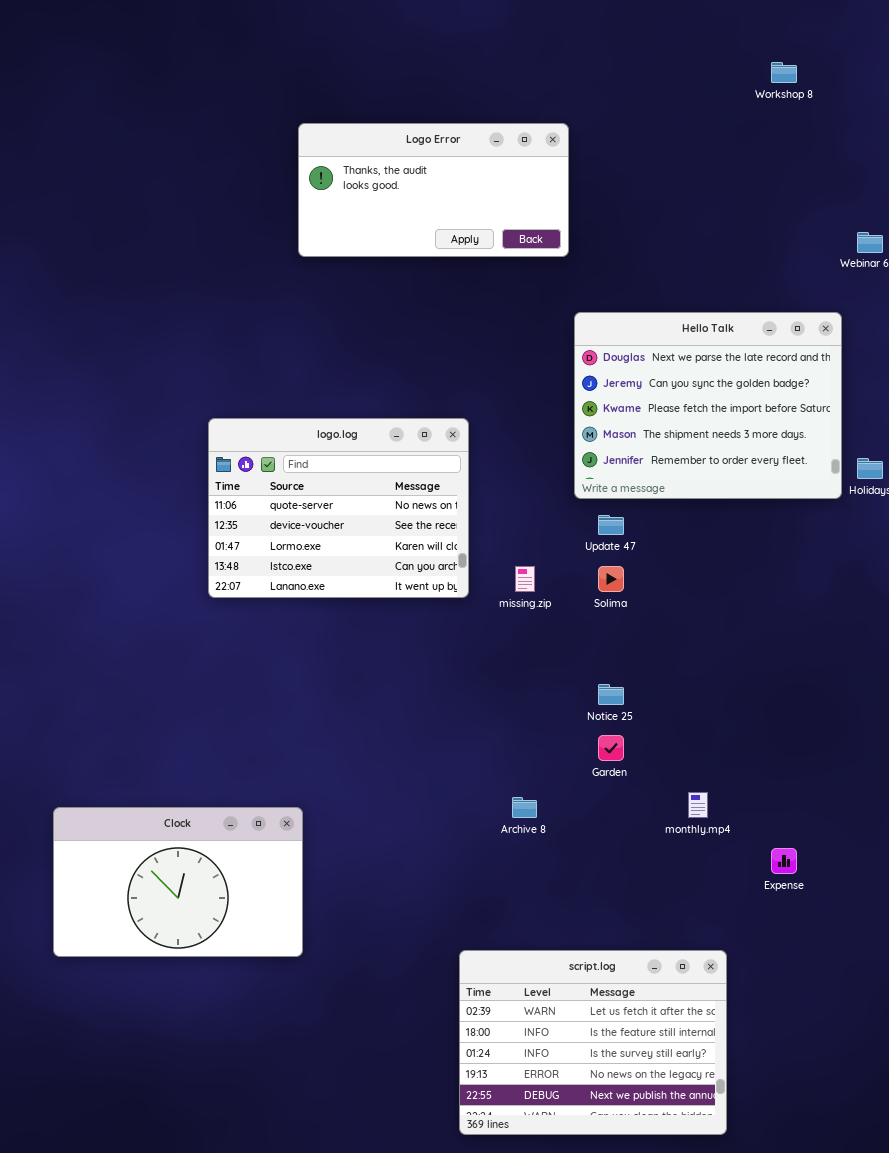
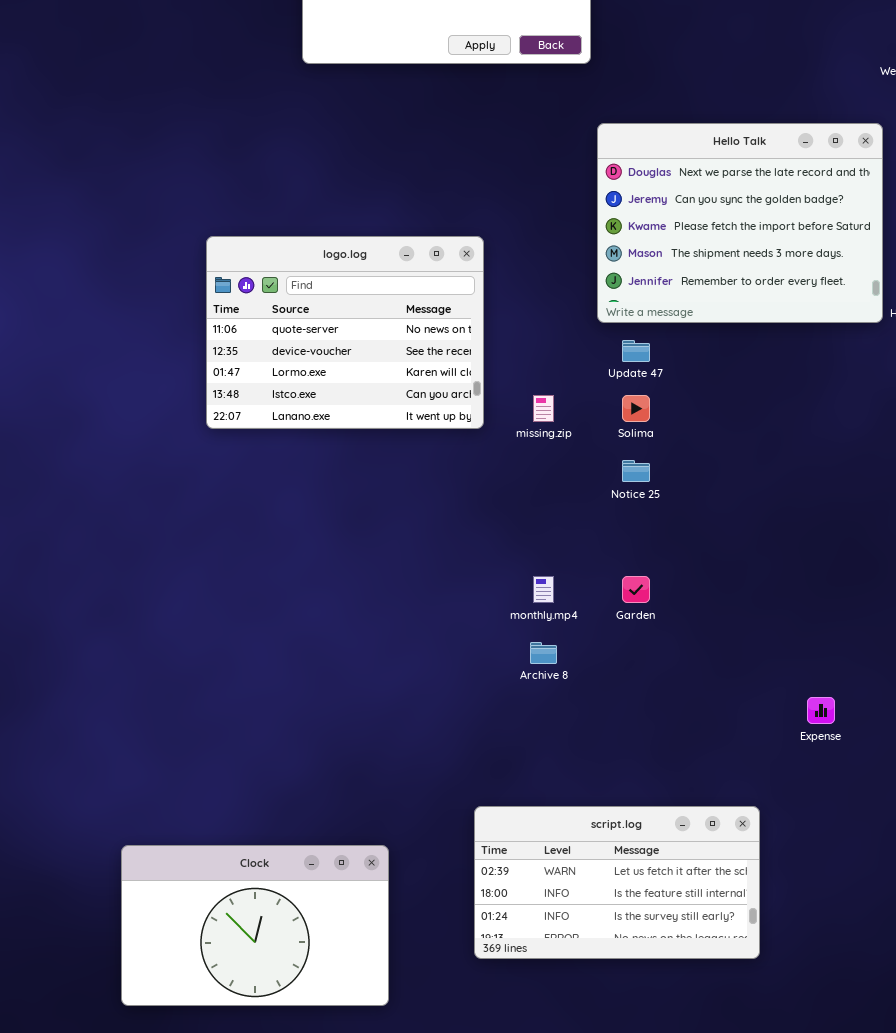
Notice 25: [598,684,624,705] -> [622,460,650,482], moved
monthly.mp4: [688,792,708,818] -> [533,576,554,603], moved
Clock: [53,807,303,957] -> [121,845,389,1006], moved
script.log: [459,950,727,1135] -> [474,806,760,959], resized

